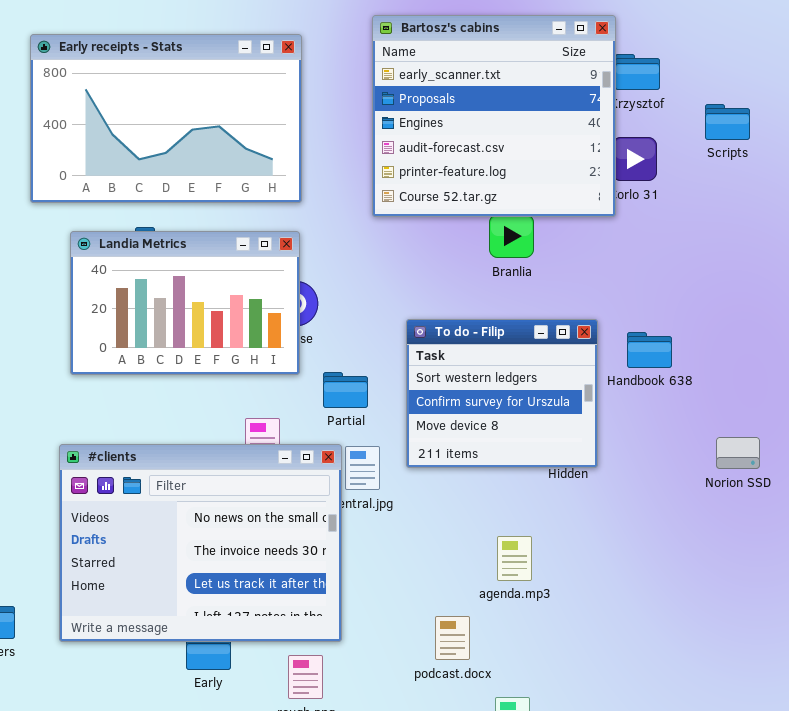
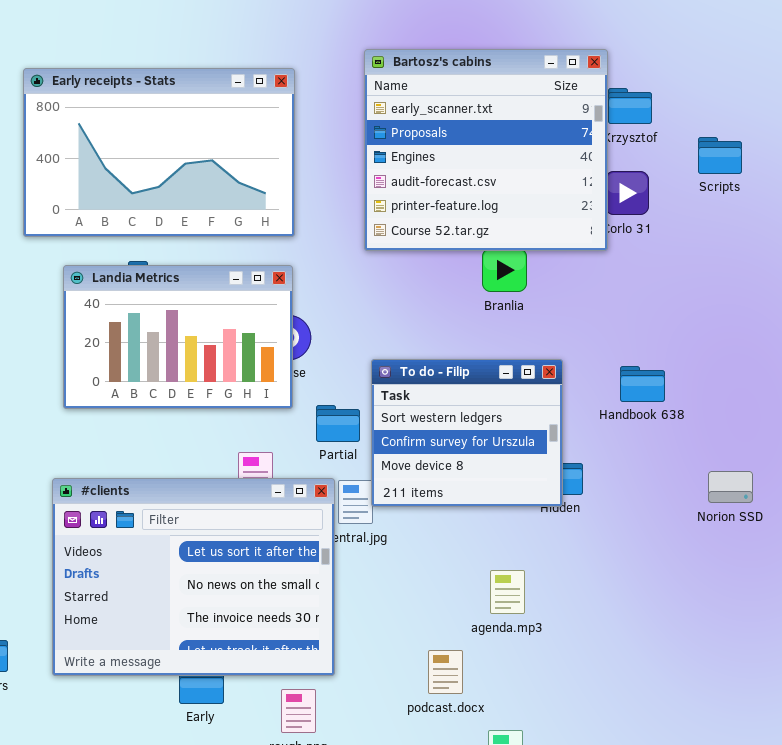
To do - Filip: [406,319,598,468] -> [371,359,563,507], moved
#clients: [59,444,342,642] -> [52,478,335,676], scrolled up 1 row

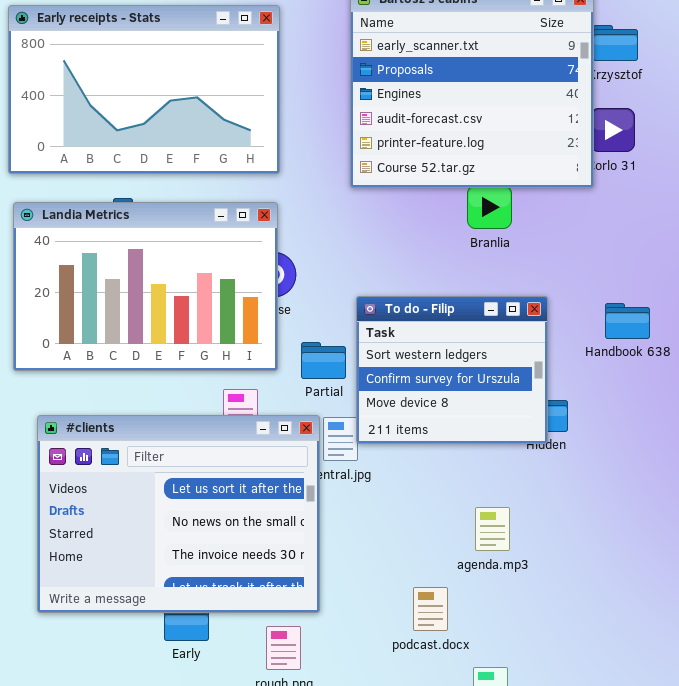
Landia Metrics: [63,265,293,409] -> [13,202,278,371], resized

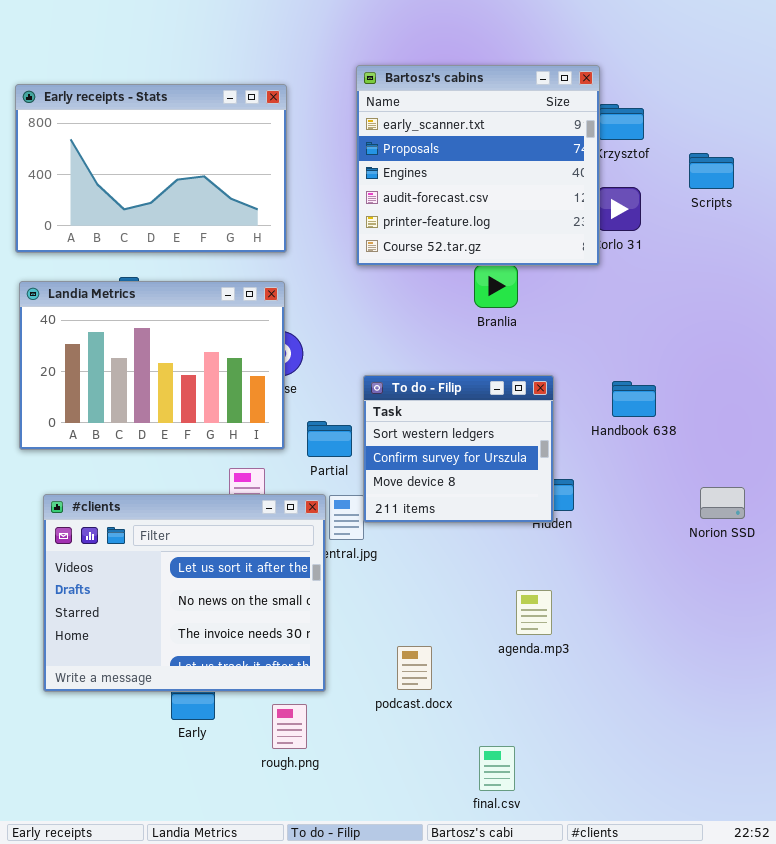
agenda.mp3: [475,507,510,551] -> [516,590,552,635], moved
podcast.docx: [413,587,448,631] -> [397,646,432,690], moved

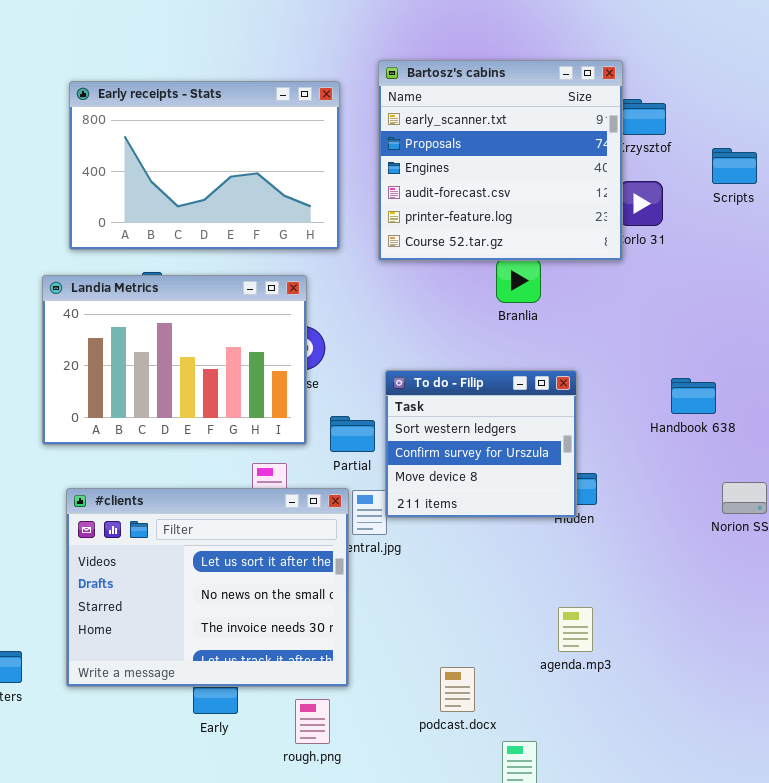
Early receipts - Stats: [15,84,287,253] -> [69,81,340,250], moved
Handbook 638: [612,381,656,417] -> [671,378,716,414], moved
agenda.mp3: [516,590,552,635] -> [558,607,593,652], moved
podcast.docx: [397,646,432,690] -> [440,667,475,712], moved

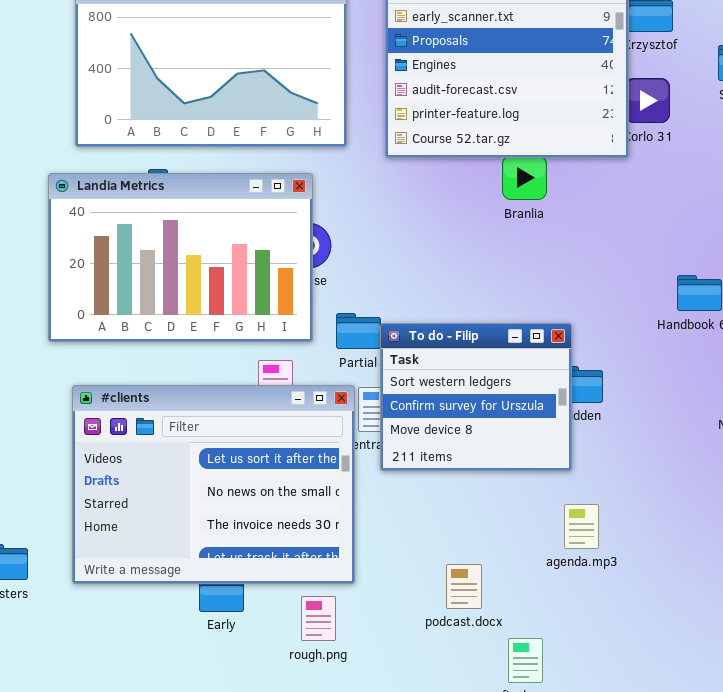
To do - Filip: [385,370,577,518] -> [380,323,572,471], moved

